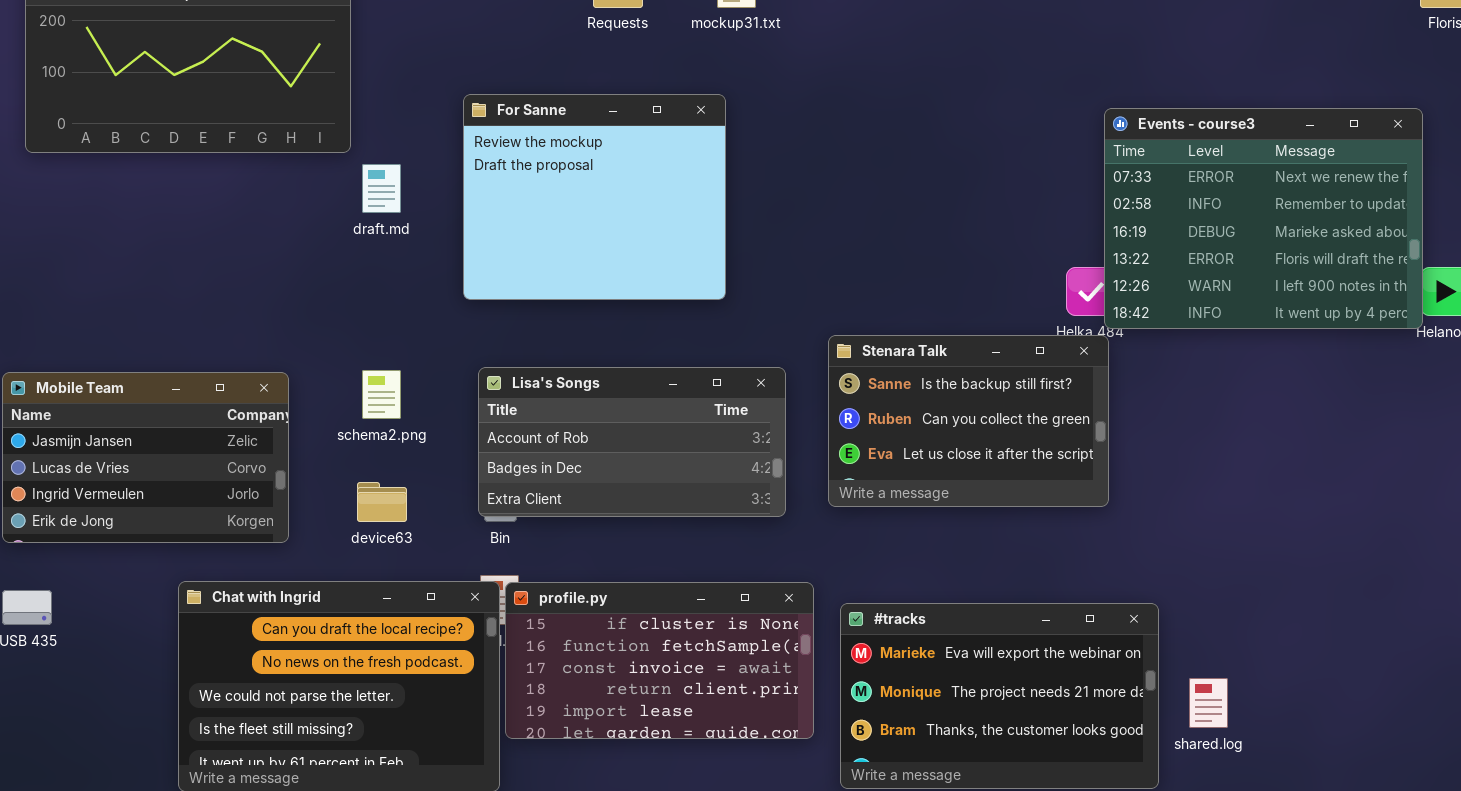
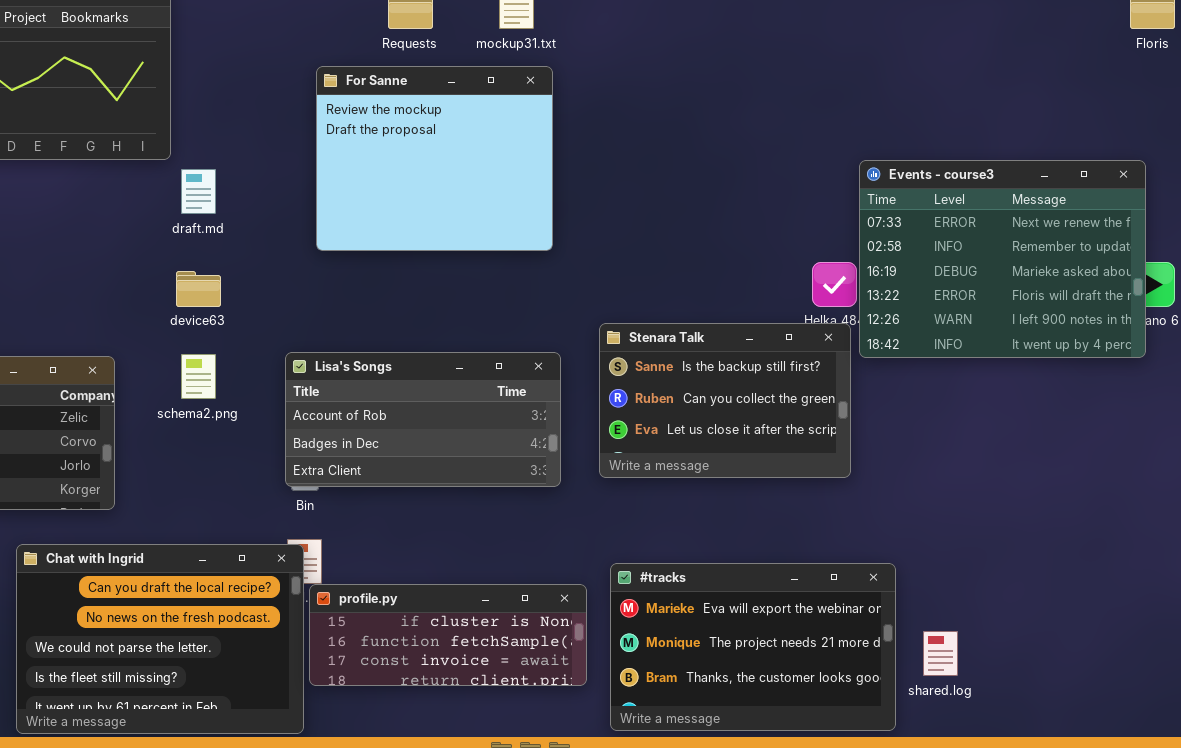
For Sanne: [463,94,726,300] -> [316,66,553,251], moved
Events - course3: [1104,108,1423,329] -> [859,160,1146,358], moved
device63: [357,482,407,522] -> [176,271,221,307], moved
profile.py: [505,582,814,739] -> [309,584,587,686], resized

